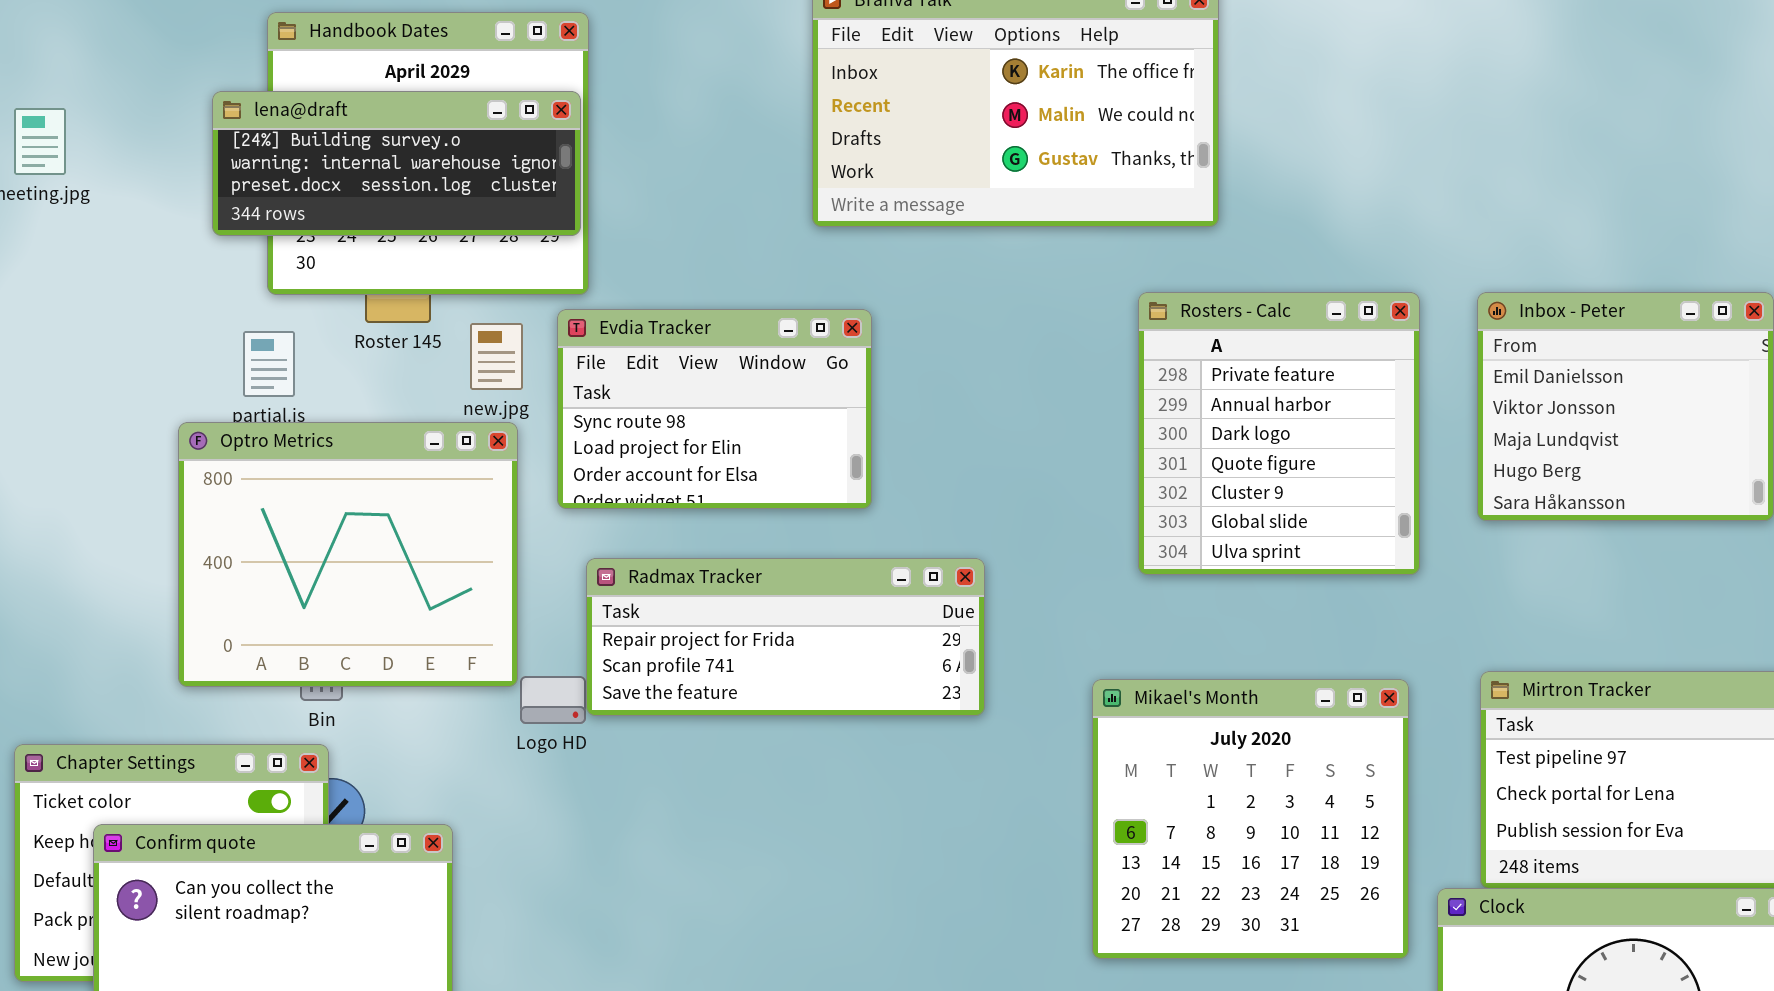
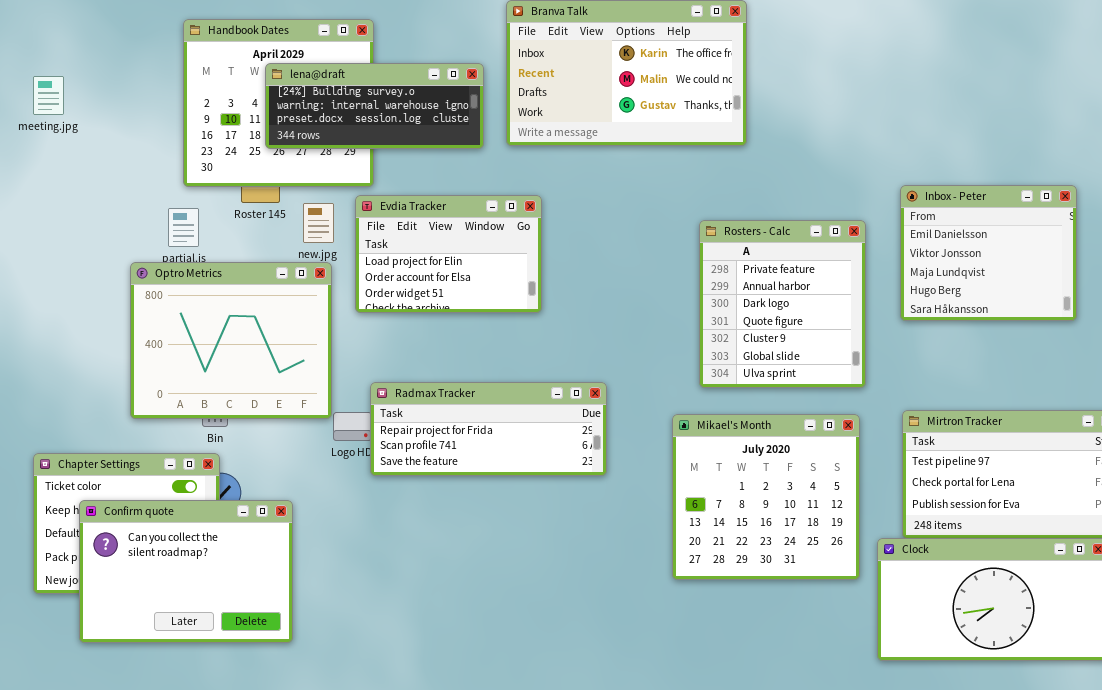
lena@draft: [212,91,581,236] -> [265,63,484,149], moved
Rosters - Calc: [1138,292,1420,575] -> [699,220,866,388], moved
Evdia Tracker: [557,309,872,509] -> [355,195,542,313], scrolled down 1 row
Radmax Tracker: [586,558,985,716] -> [370,382,607,476], moved

